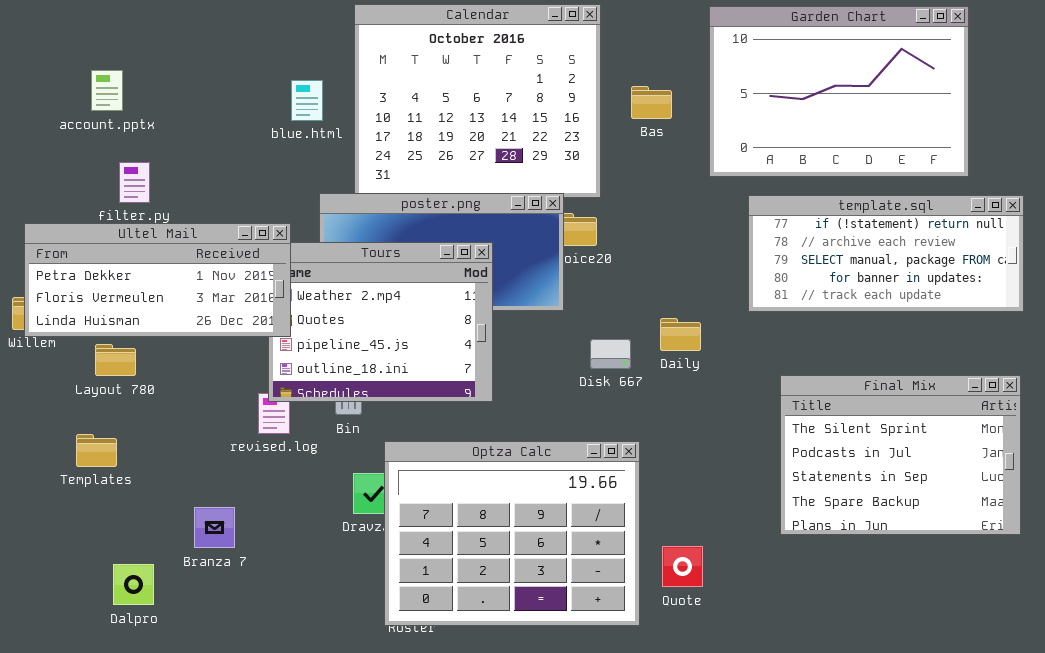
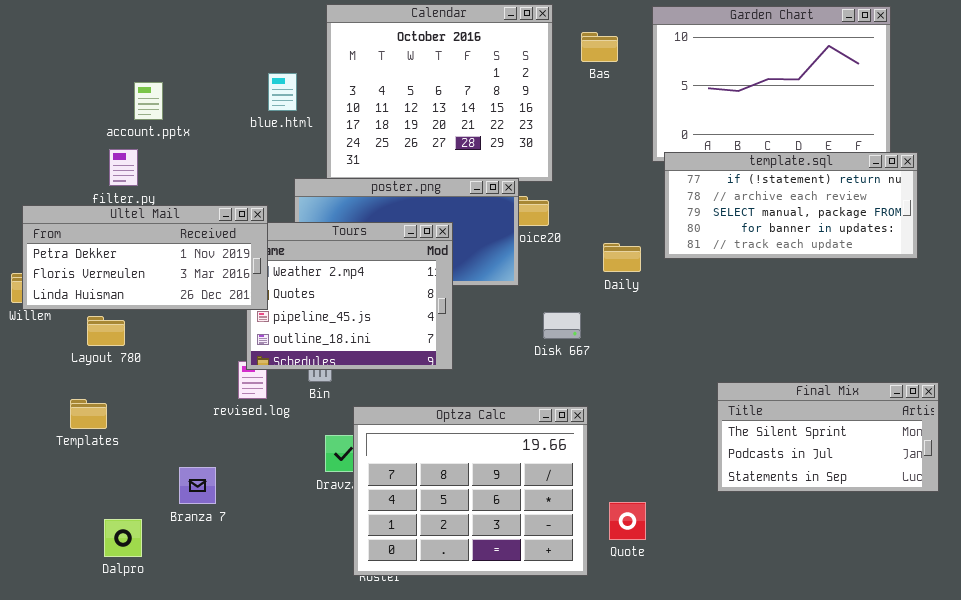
account.pptx: [91,70,123,111] -> [134,82,163,120], moved
Bas: [631,86,672,119] -> [581,32,618,62], moved
template.sql: [748,195,1024,312] -> [664,152,918,259], moved
Daily: [660,318,701,351] -> [603,243,641,272], moved
Final Mix: [780,375,1021,535] -> [717,382,939,492], resized

